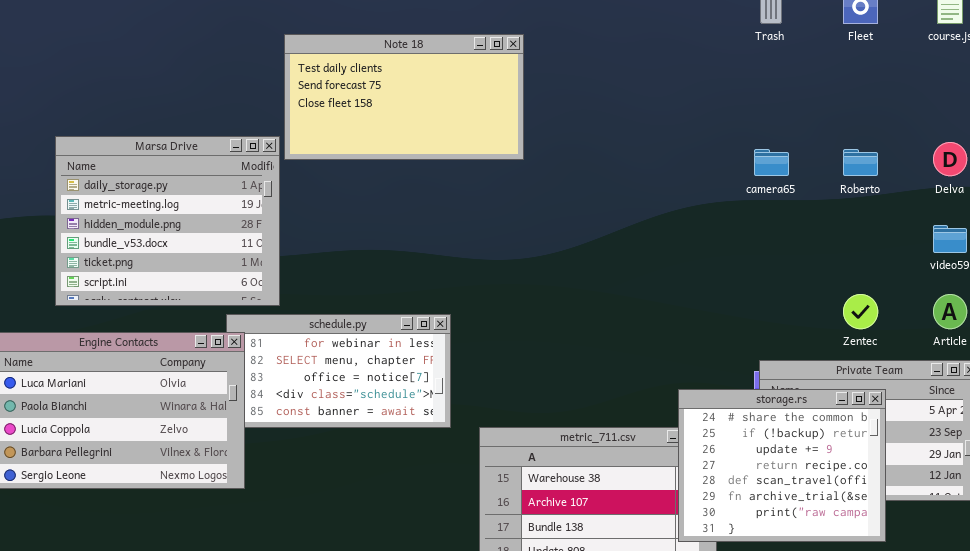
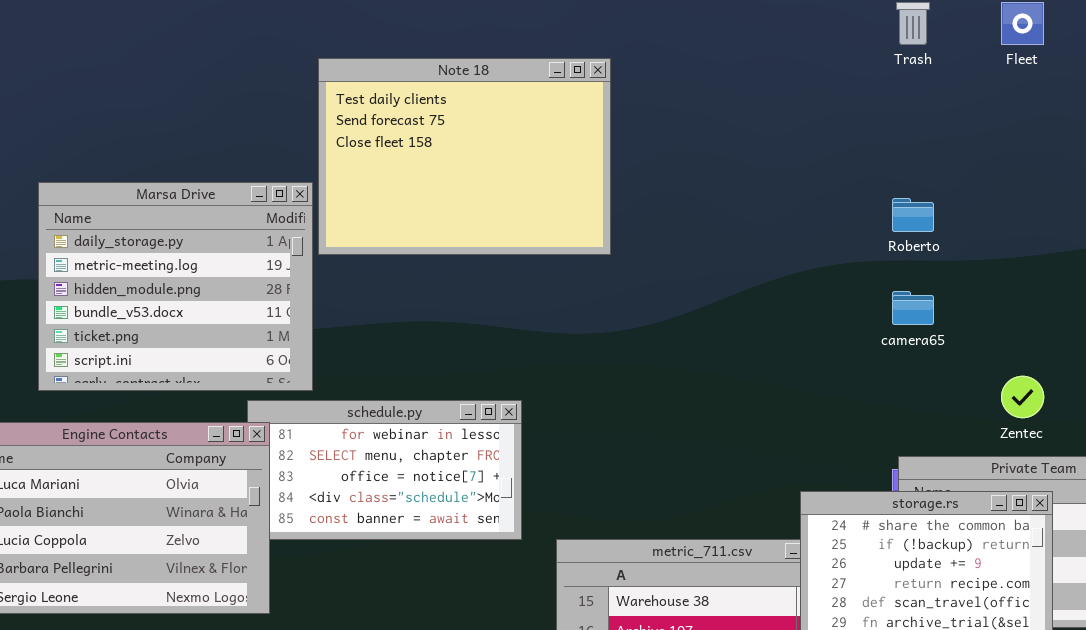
Note 18: [284,34,524,160] -> [318,58,611,255], resized
camera65: [754,149,789,176] -> [892,291,934,325], moved
Roberto: [843,149,878,176] -> [892,198,934,232], moved

